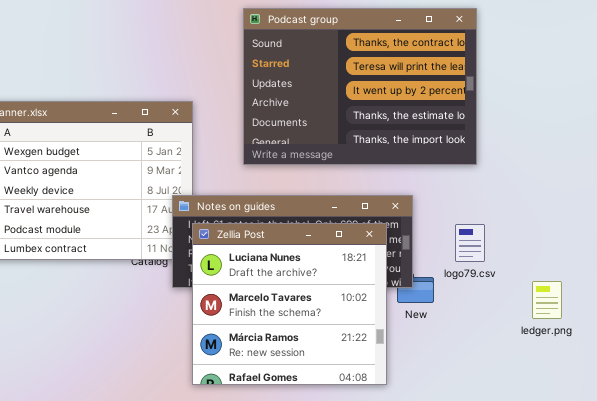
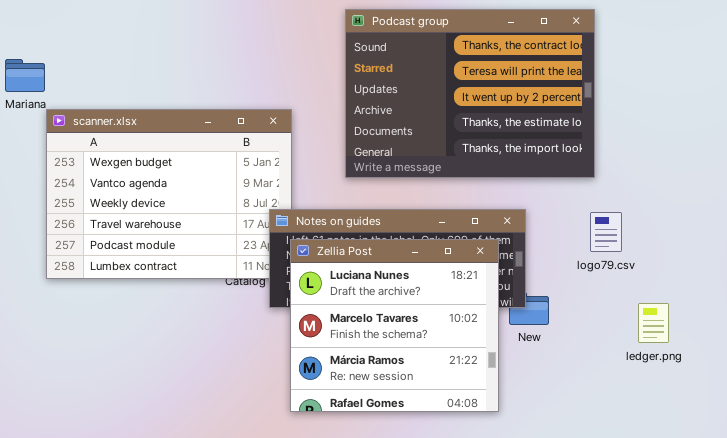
logo79.csv: [455,224,485,262] -> [590,212,622,252], moved
ledger.png: [532,281,562,319] -> [638,303,669,343], moved

